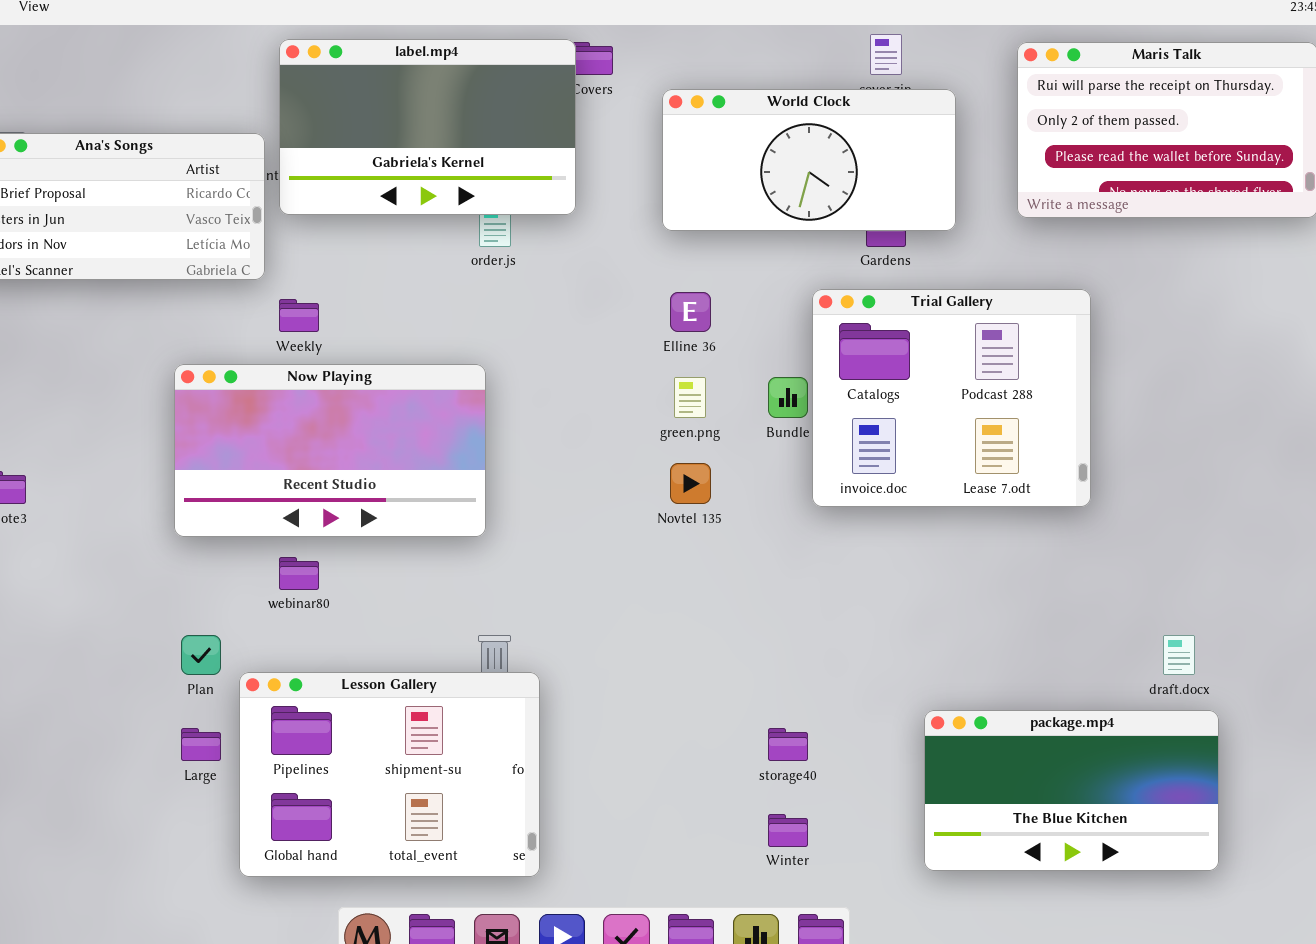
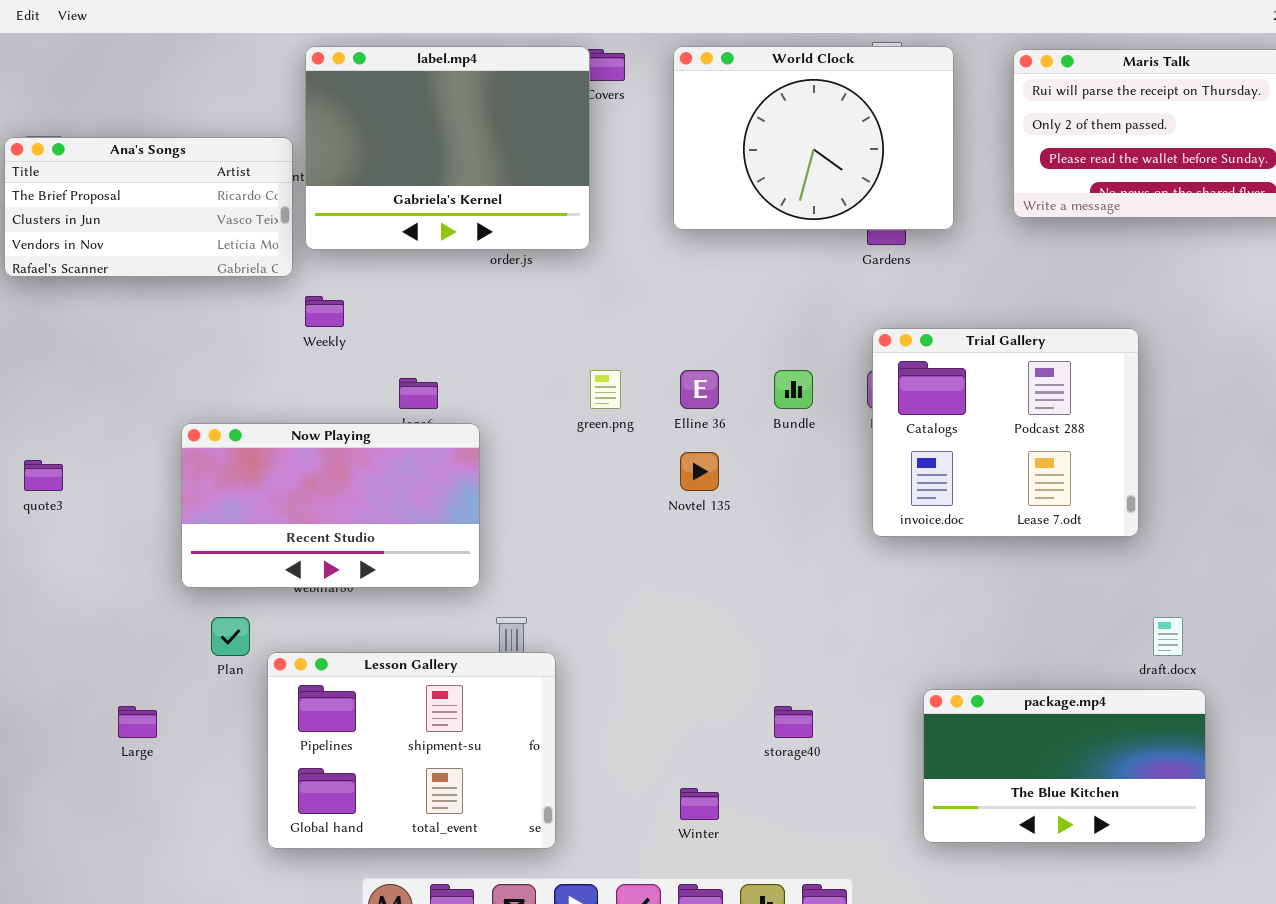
label.mp4: [279,39,576,215] -> [305,46,590,250], resized
World Clock: [662,89,956,231] -> [673,46,954,230], resized
Trial Gallery: [812,289,1091,507] -> [872,328,1139,537], moved
Elline 36: [670,292,711,332] -> [680,370,719,409], moved
Now Playing: [174,364,486,537] -> [181,423,480,588], moved
green.png: [674,377,706,418] -> [590,370,621,409], moved
Large: [181,728,221,761] -> [118,706,157,738], moved
Winter: [768,814,808,847] -> [680,788,719,820], moved

